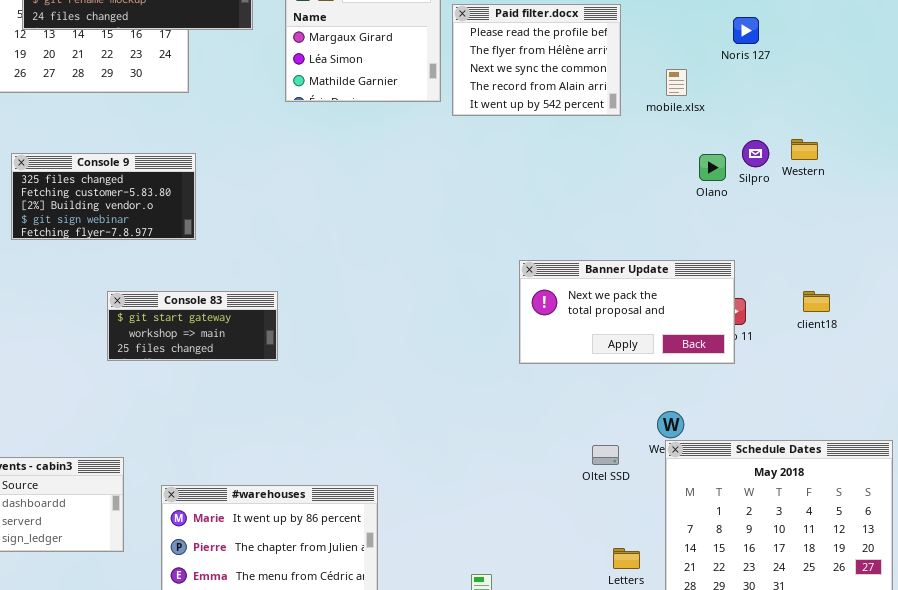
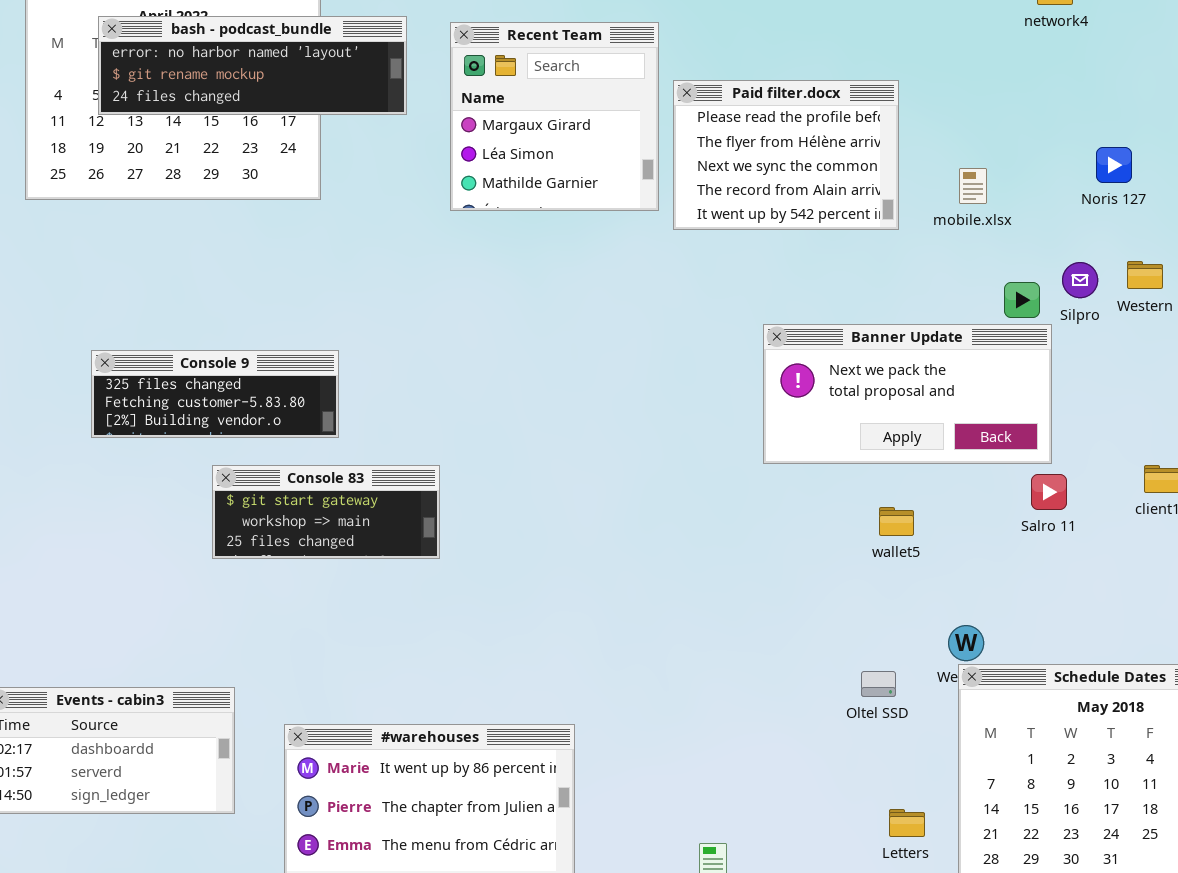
Noris 127: [733,17,759,44] -> [1096,147,1132,183], moved
Console 9: [11,153,196,240] -> [91,350,339,438], moved, resized
Banner Update: [519,260,735,364] -> [763,324,1052,464], moved

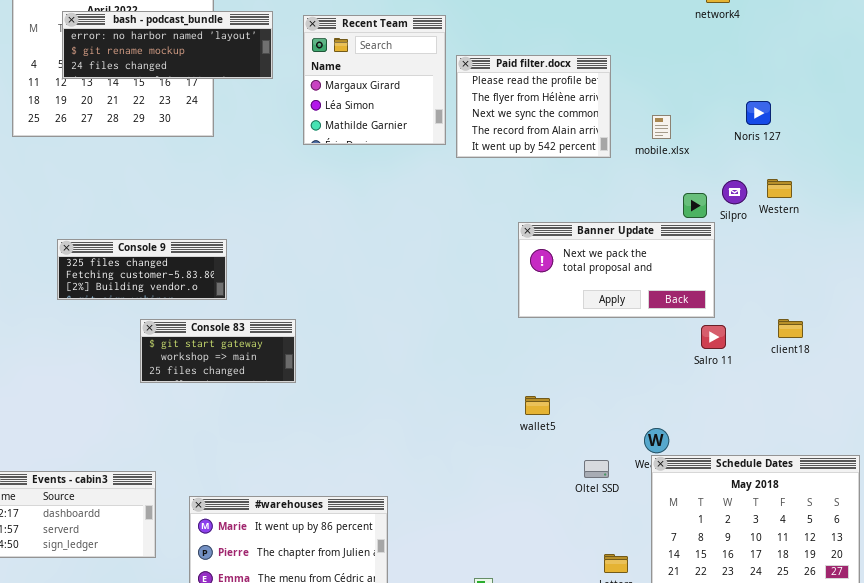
wallet5: [879,507,914,536] -> [525,396,550,415], moved

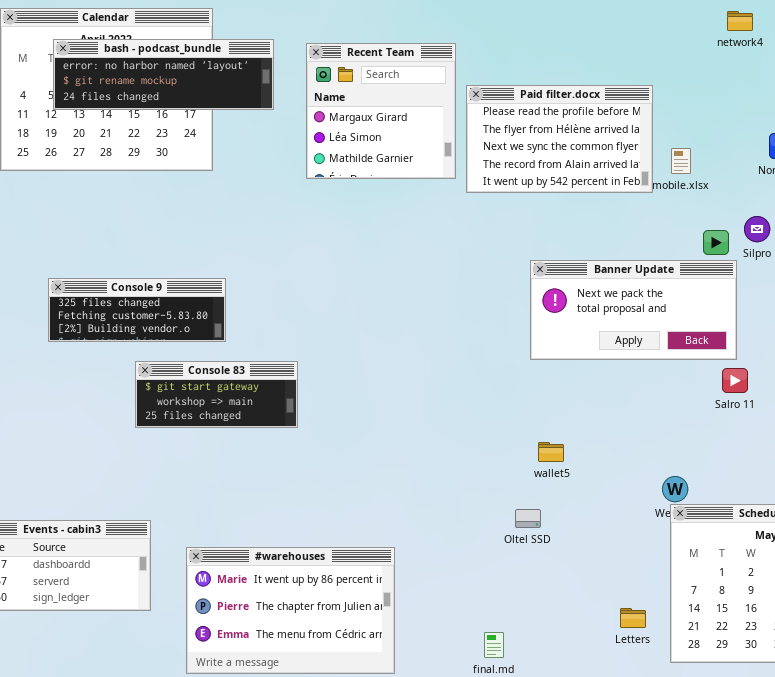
Paid filter.docx: [456,55,611,158] -> [466,85,653,193], resized
Oltel SSD: [584,460,609,478] -> [515,509,541,528], moved

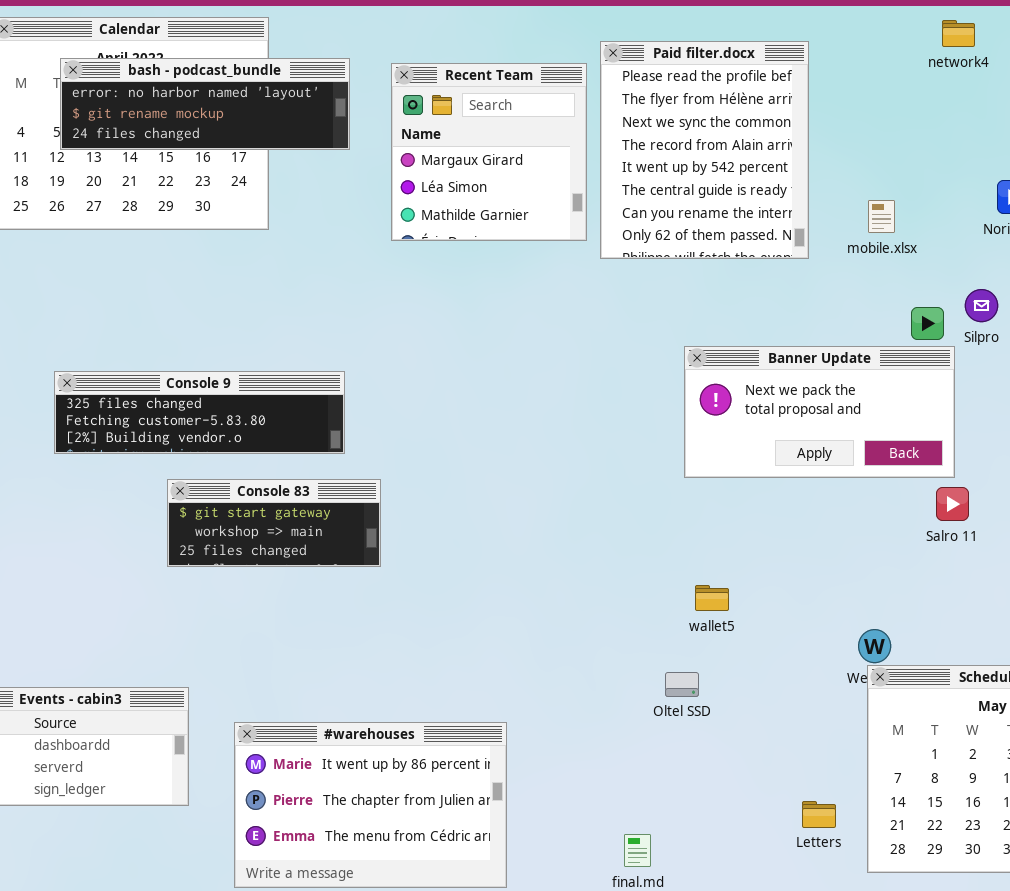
Paid filter.docx: [466,85,653,193] -> [600,41,809,259], resized
Console 9: [48,278,226,342] -> [54,371,345,454], resized

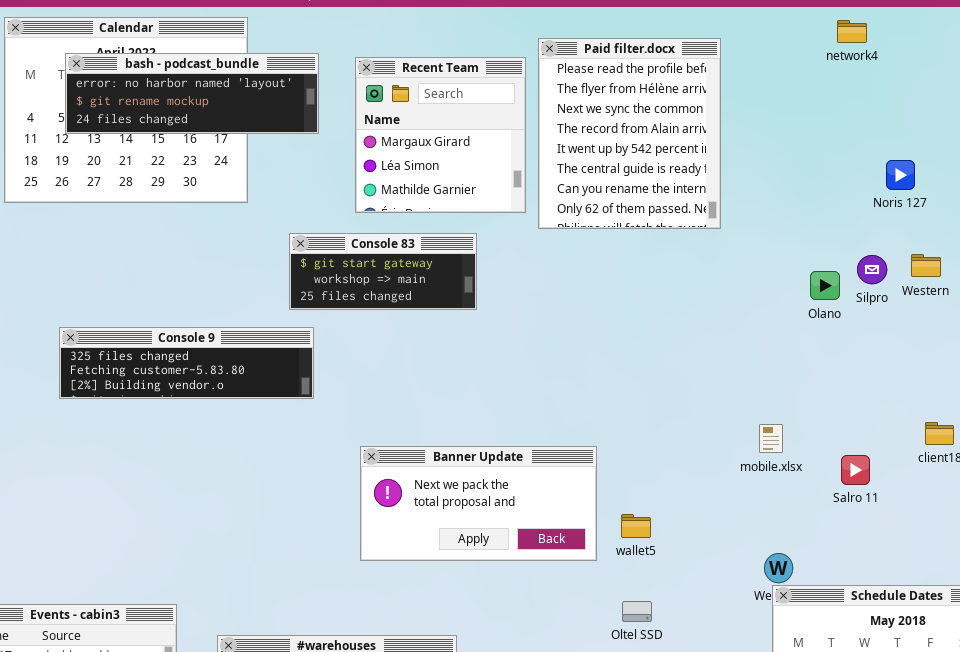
mobile.xlsx: [868,200,895,233] -> [759,424,783,453], moved
Banner Update: [684,346,955,478] -> [360,446,597,561], moved
Console 83: [167,479,381,567] -> [289,233,477,310], moved
Salro 11: [936,487,969,521] -> [841,455,870,485], moved
Oltel SSD: [665,672,699,697] -> [622,601,652,622], moved

